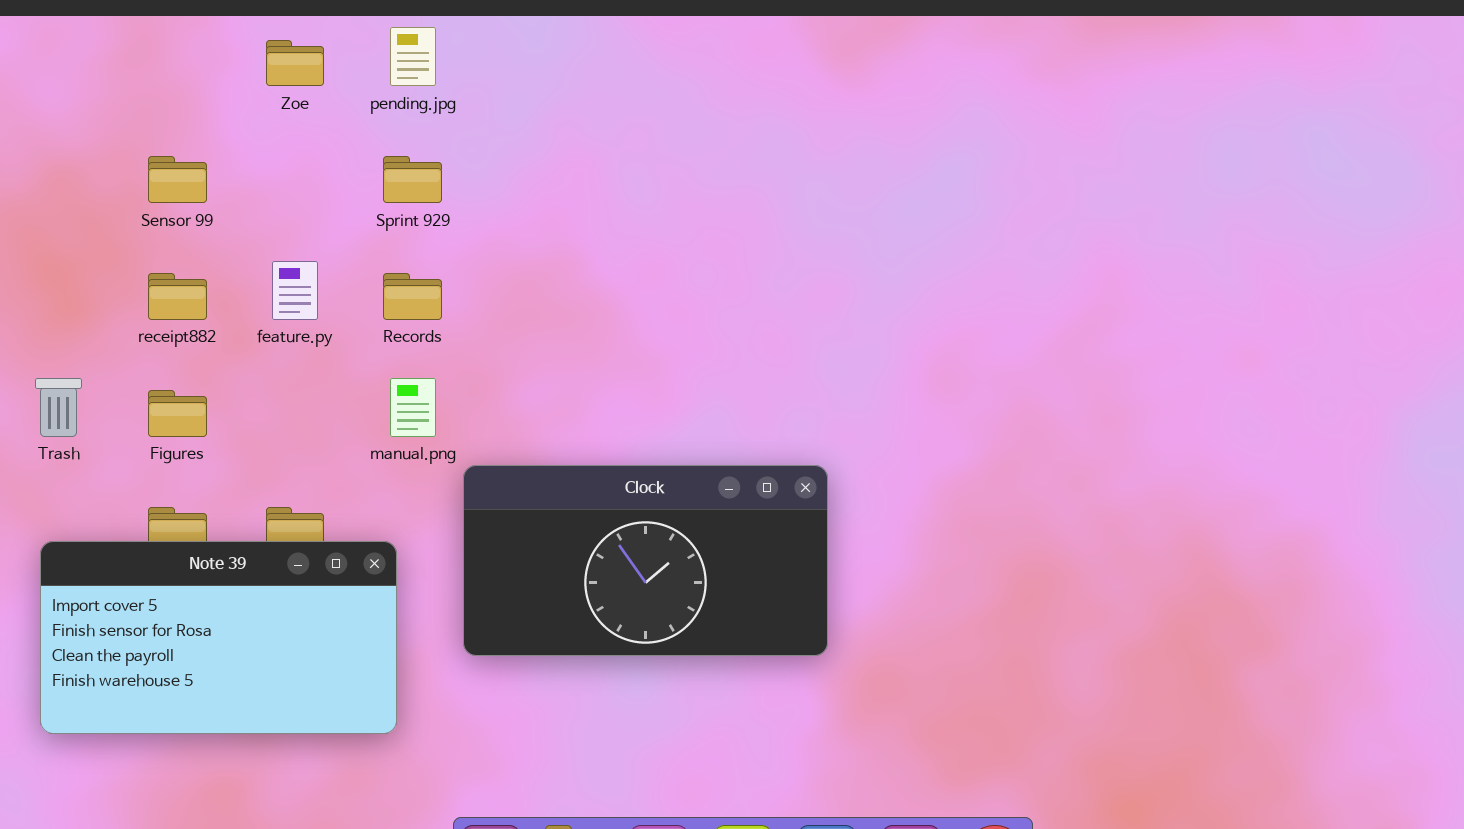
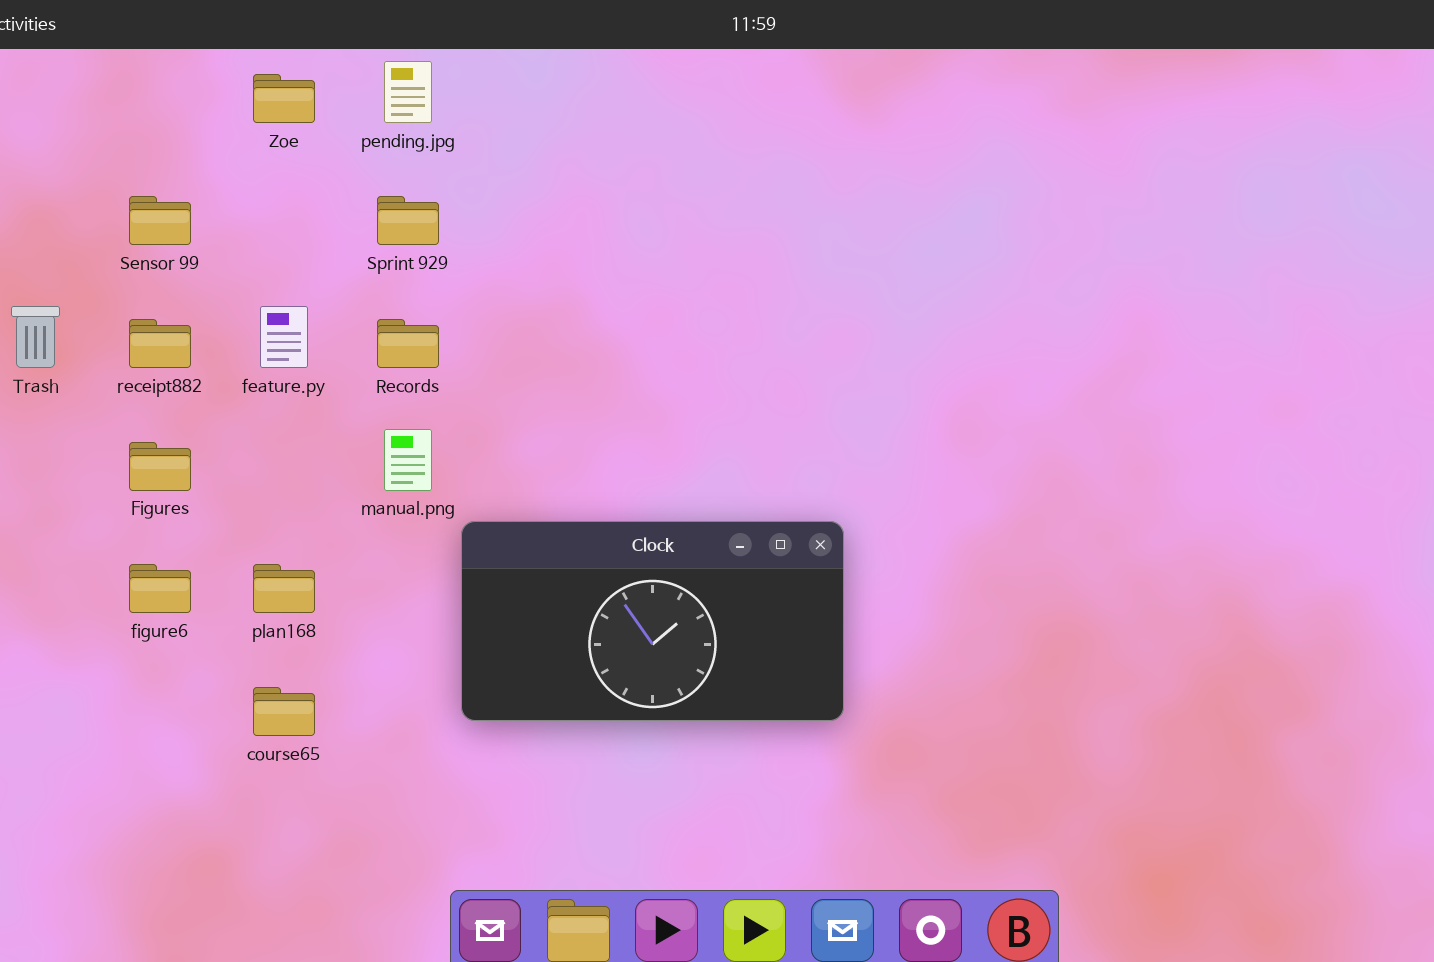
Trash: [35,378,82,437] -> [11,306,60,368], moved
Note 39: [40,541,397,734] -> none, closed

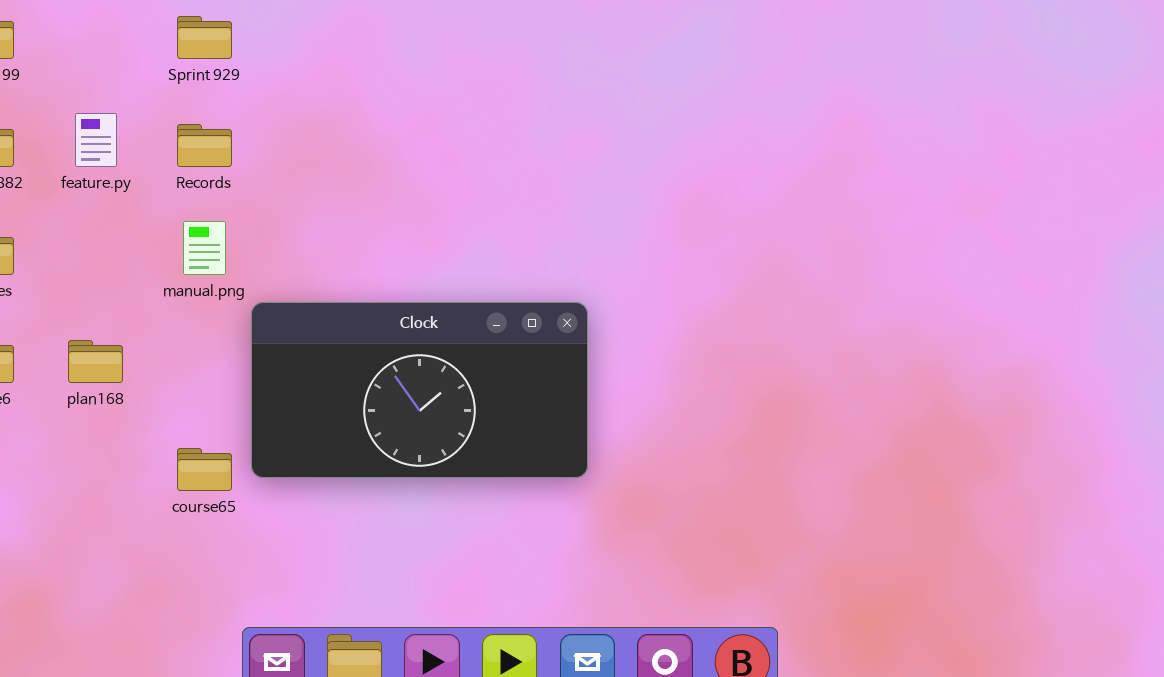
course65: [253,687,315,736] -> [177,448,232,491], moved

